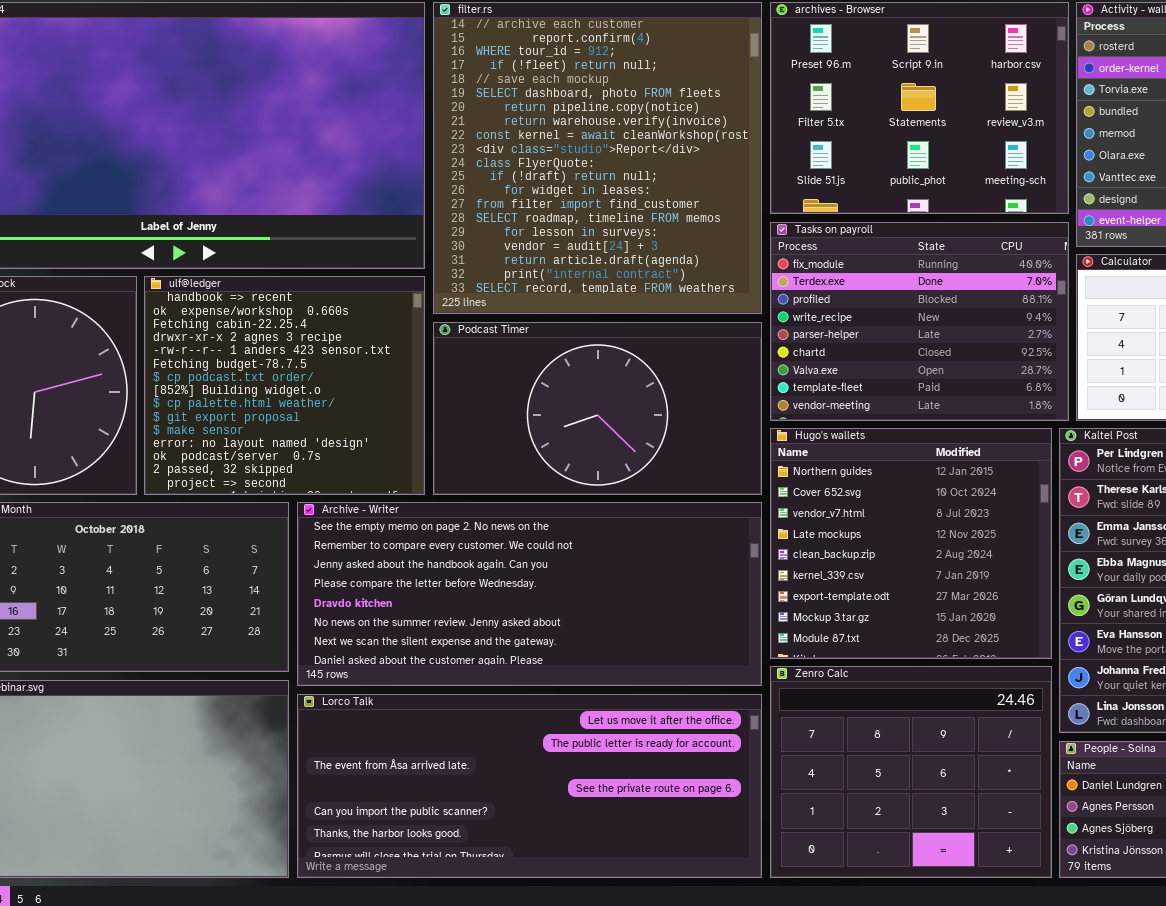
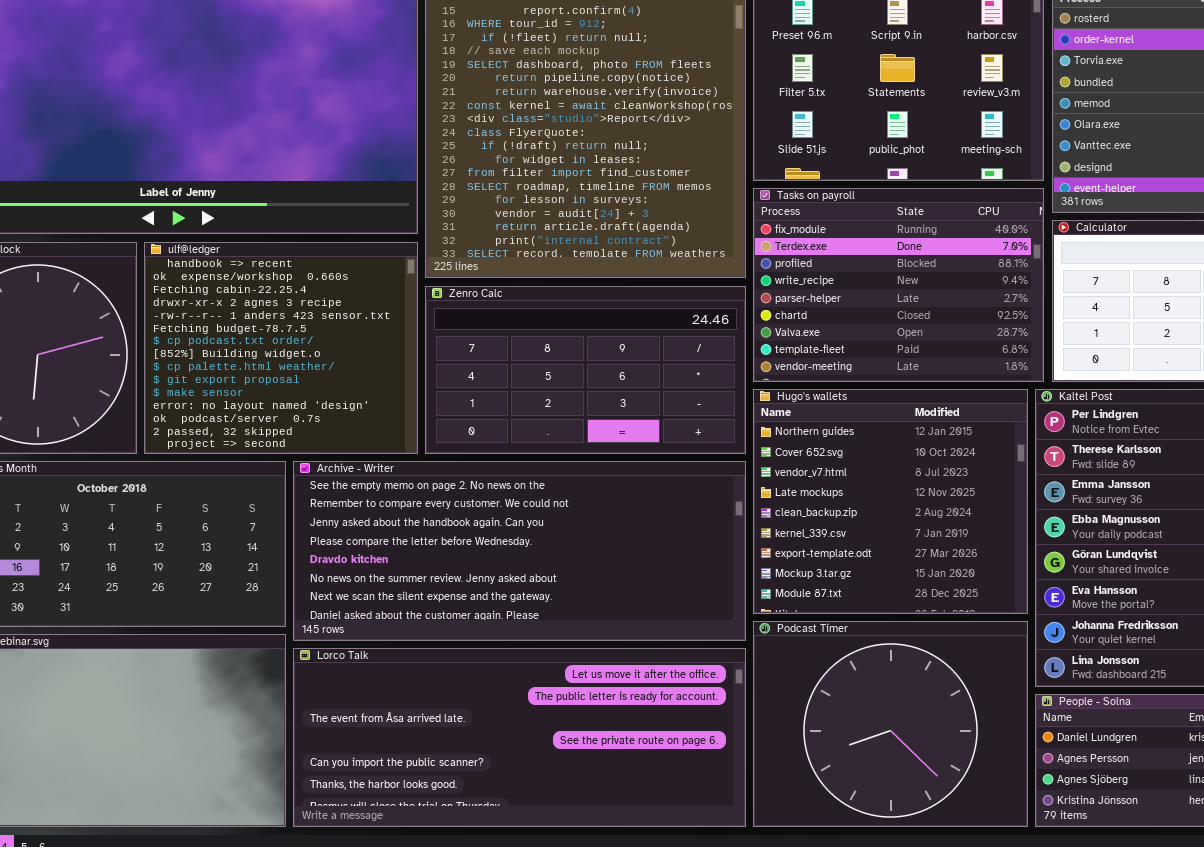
Podcast Timer: [433,322,762,495] -> [753,621,1028,827], moved, resized
Zenro Calc: [770,666,1052,878] -> [425,286,746,454], moved, resized

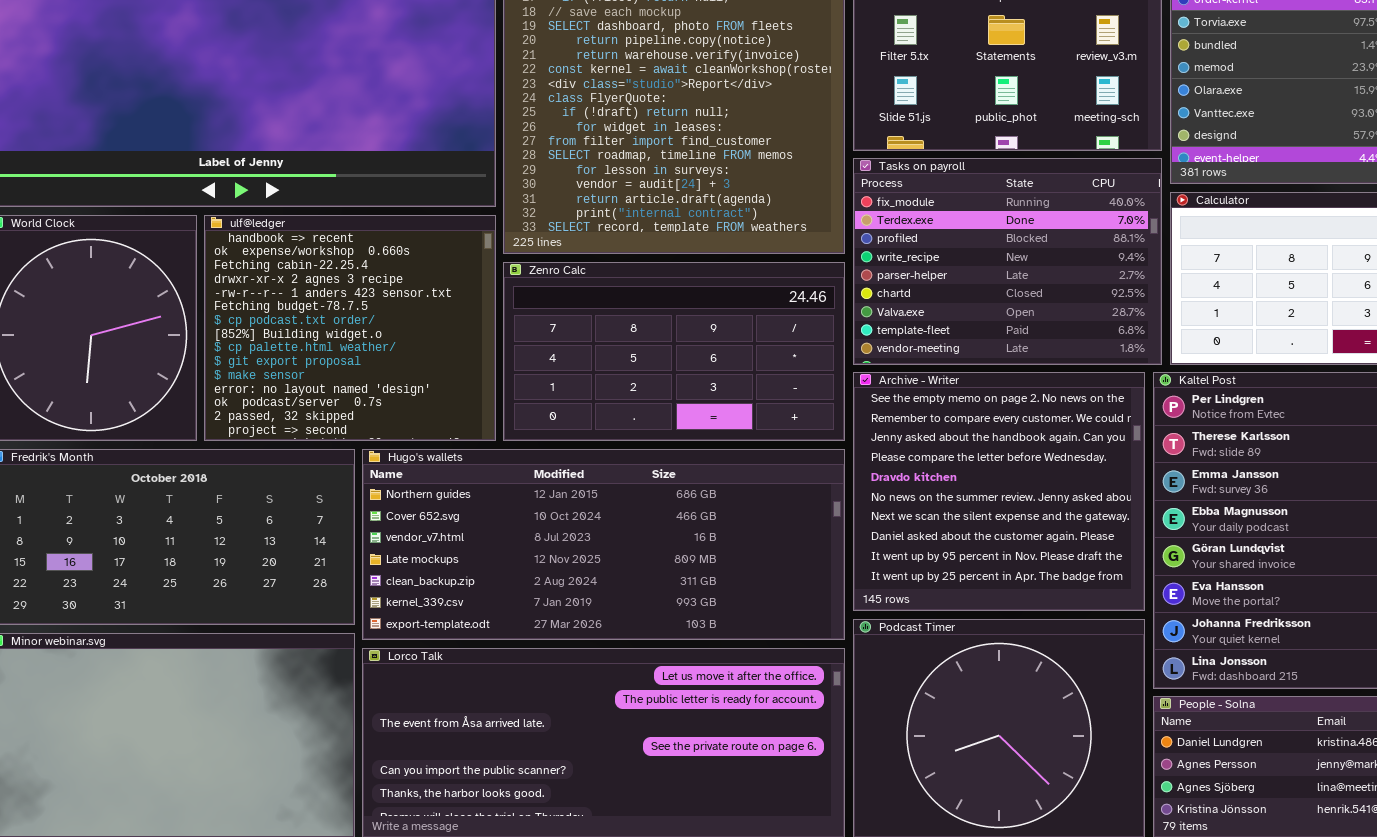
Hugo's wallets: [753,389,1028,614] -> [362,449,845,640], moved, resized
Archive - Writer: [293,461,746,641] -> [853,372,1145,611], moved, resized

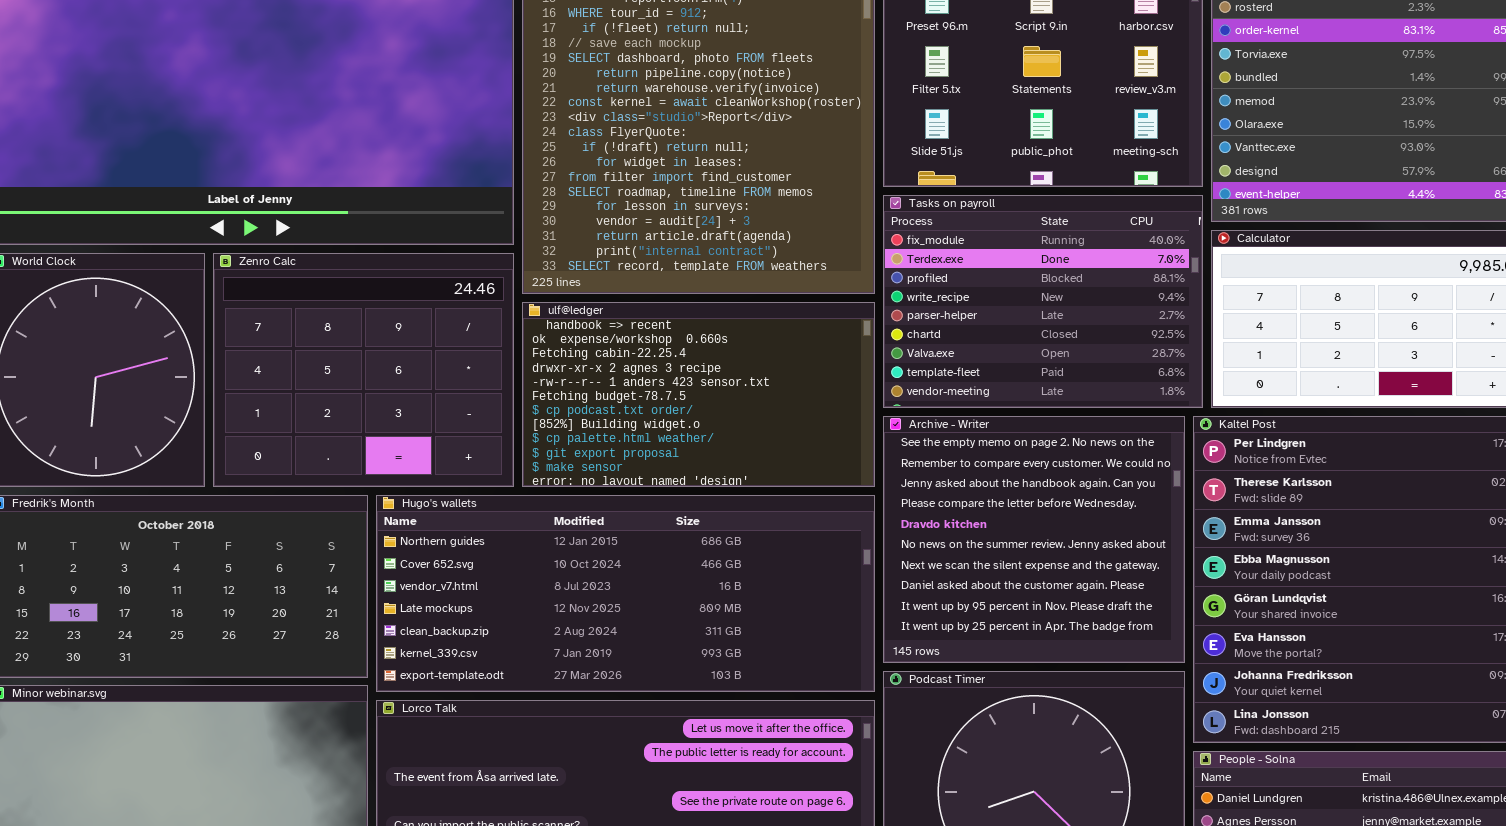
ulf@ledger: [204,215,496,441] -> [522,302,875,487], moved, resized
Zenro Calc: [503,262,845,441] -> [213,253,514,487], moved, resized

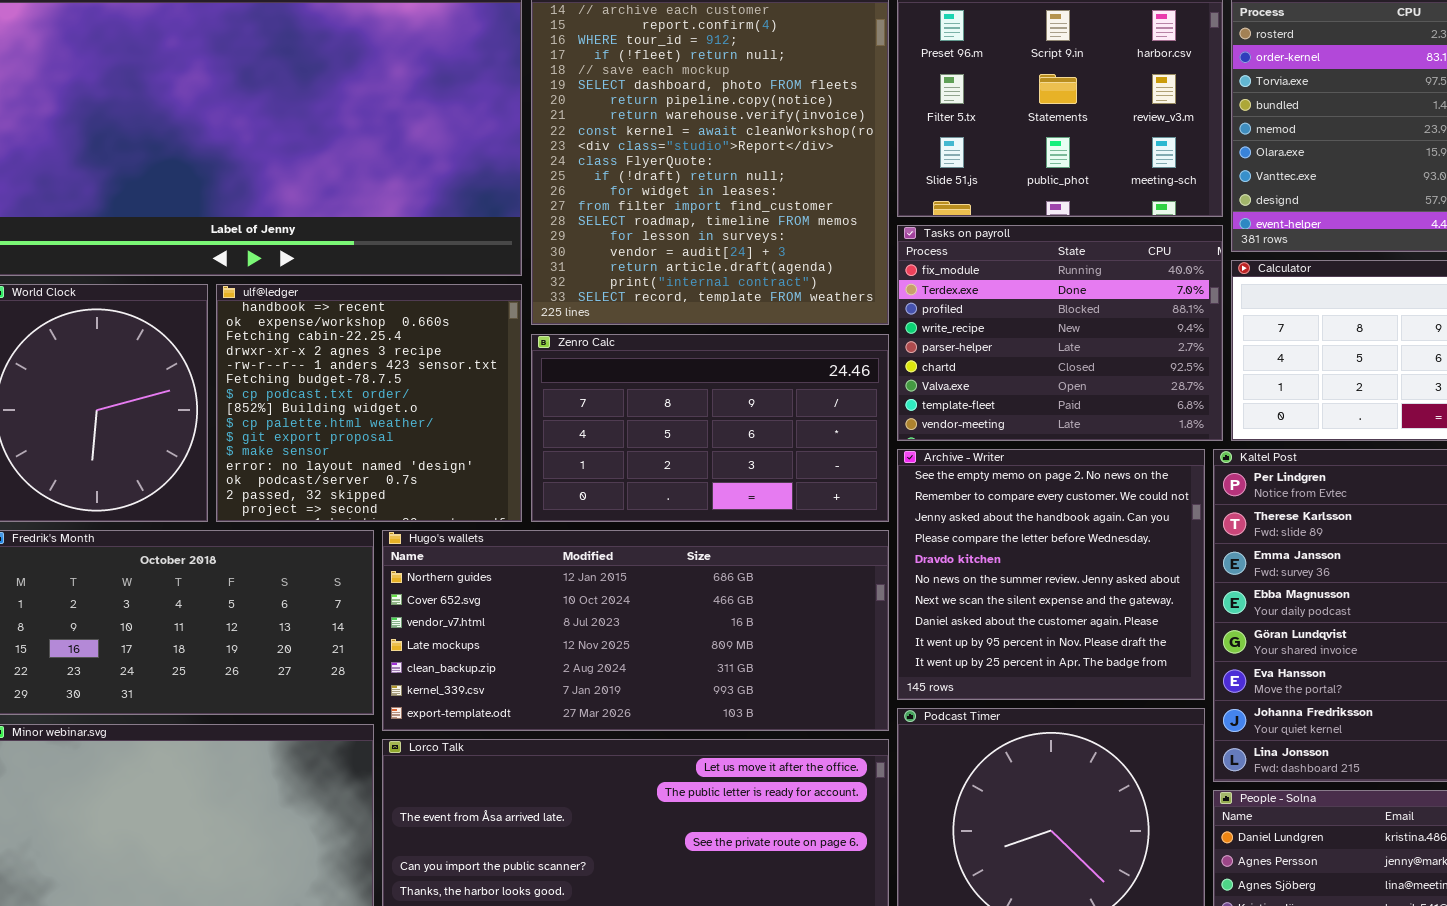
Zenro Calc: [213,253,514,487] -> [531,334,889,522], moved, resized
ulf@ledger: [522,302,875,487] -> [216,284,522,522], moved, resized

